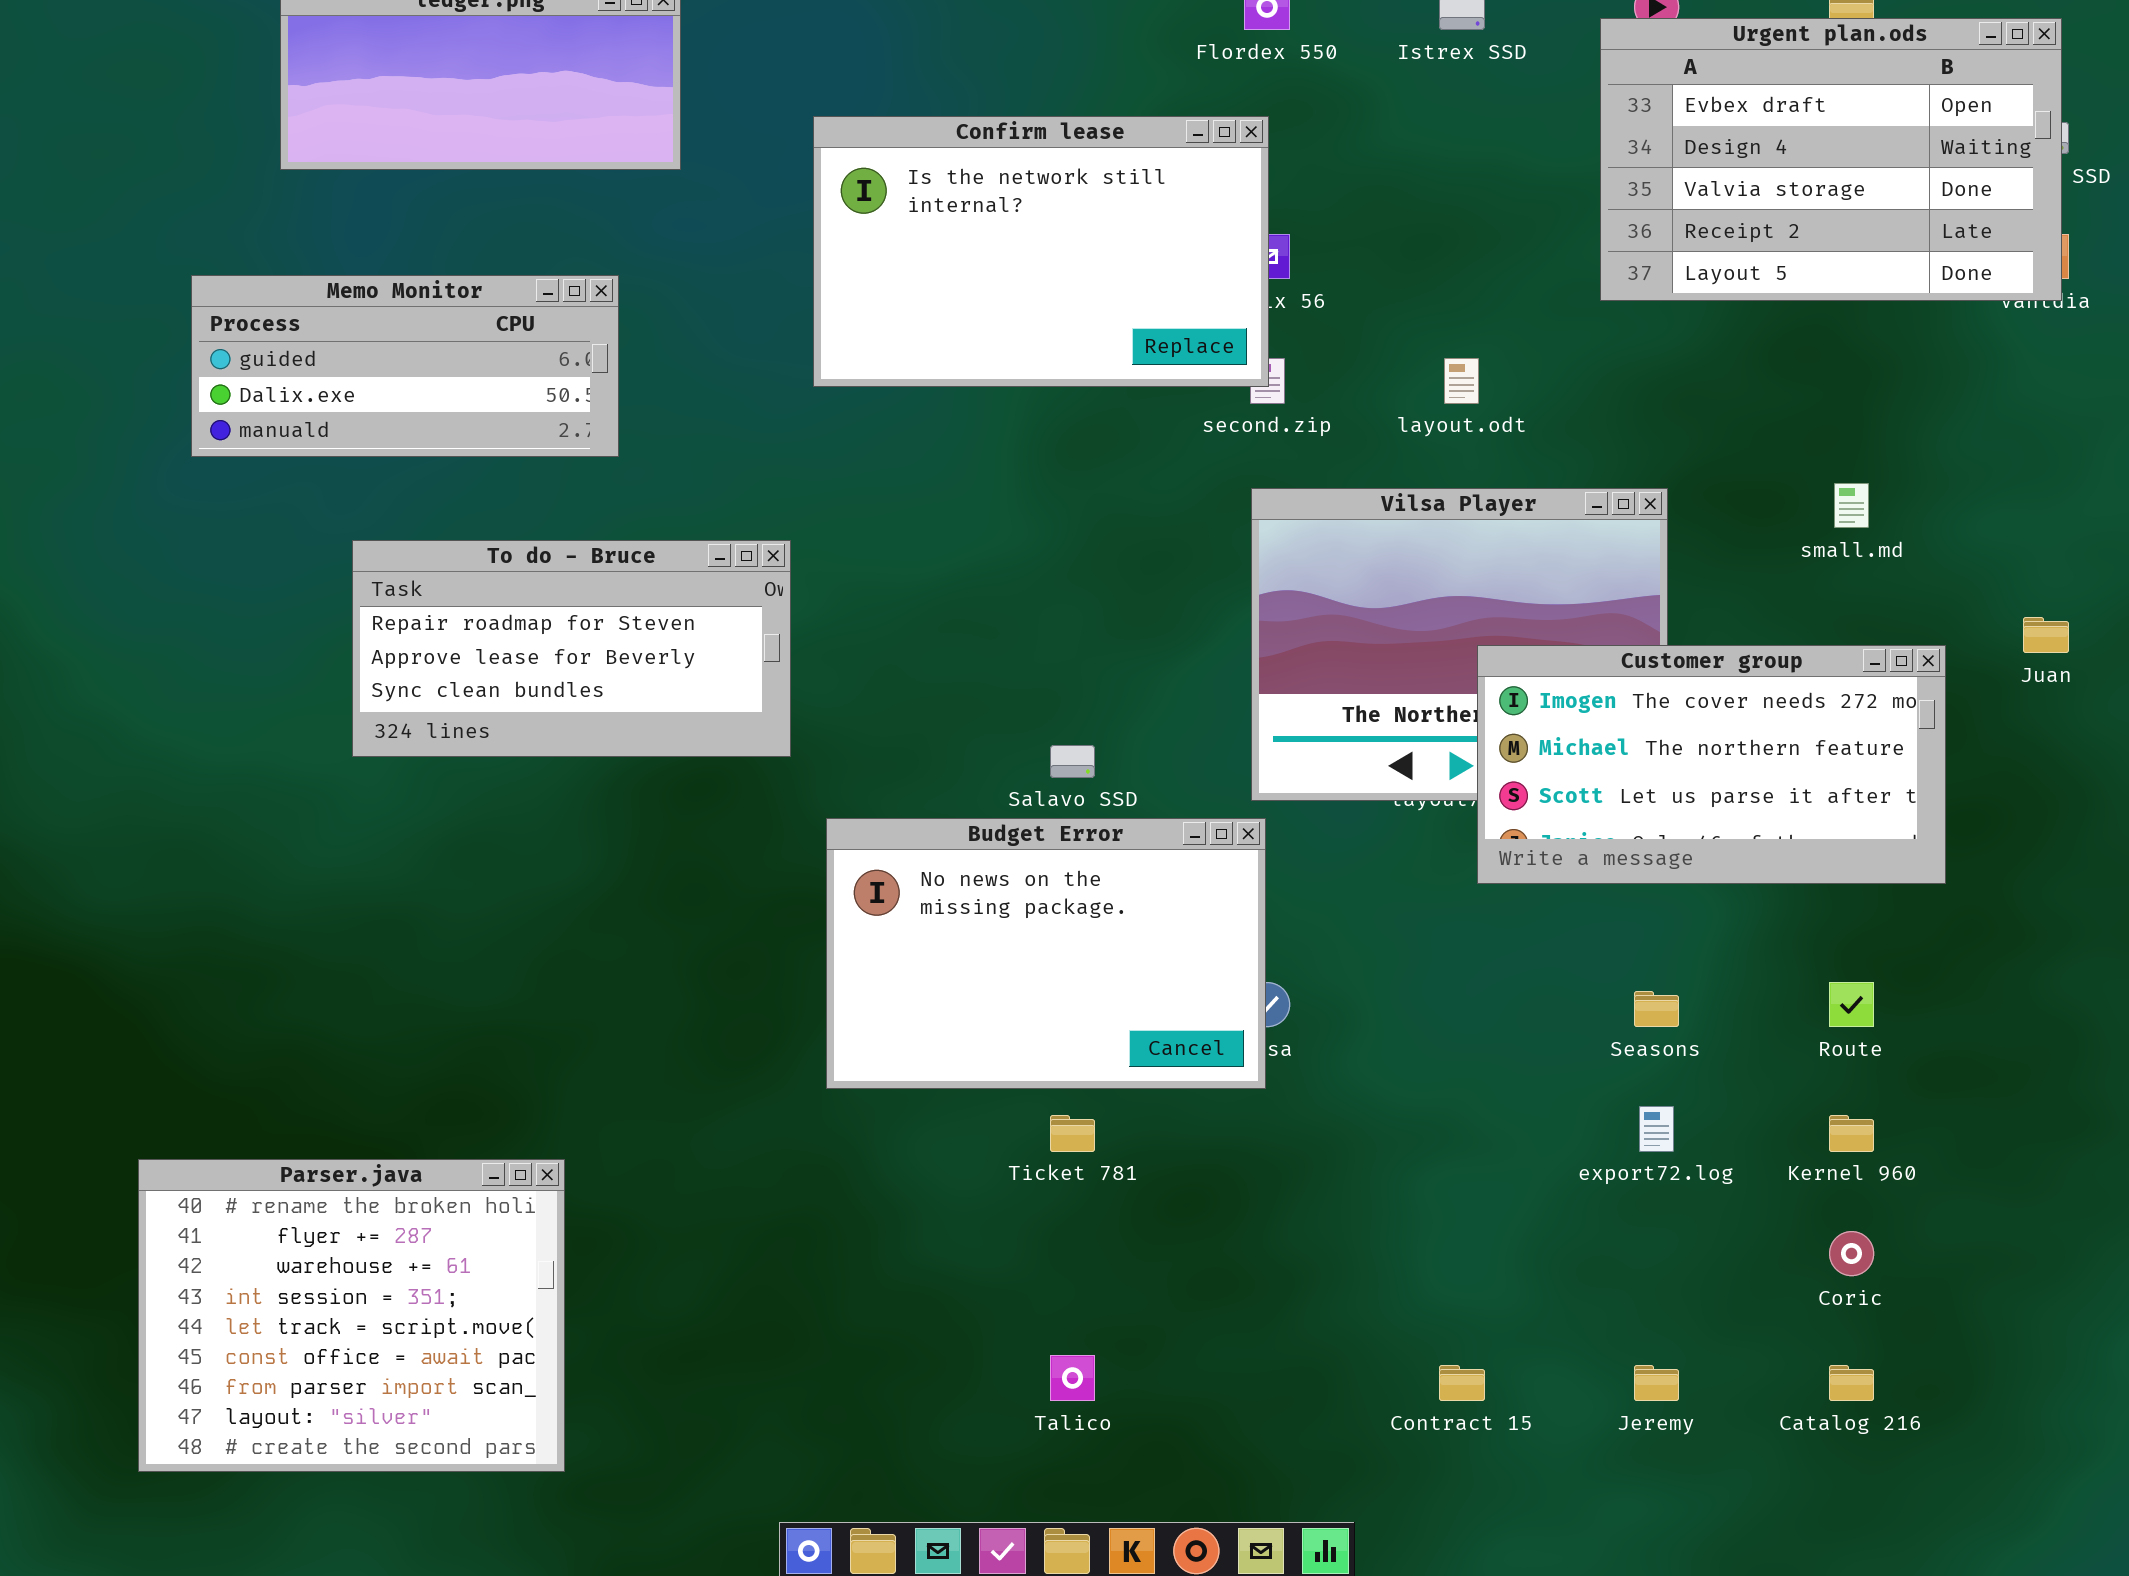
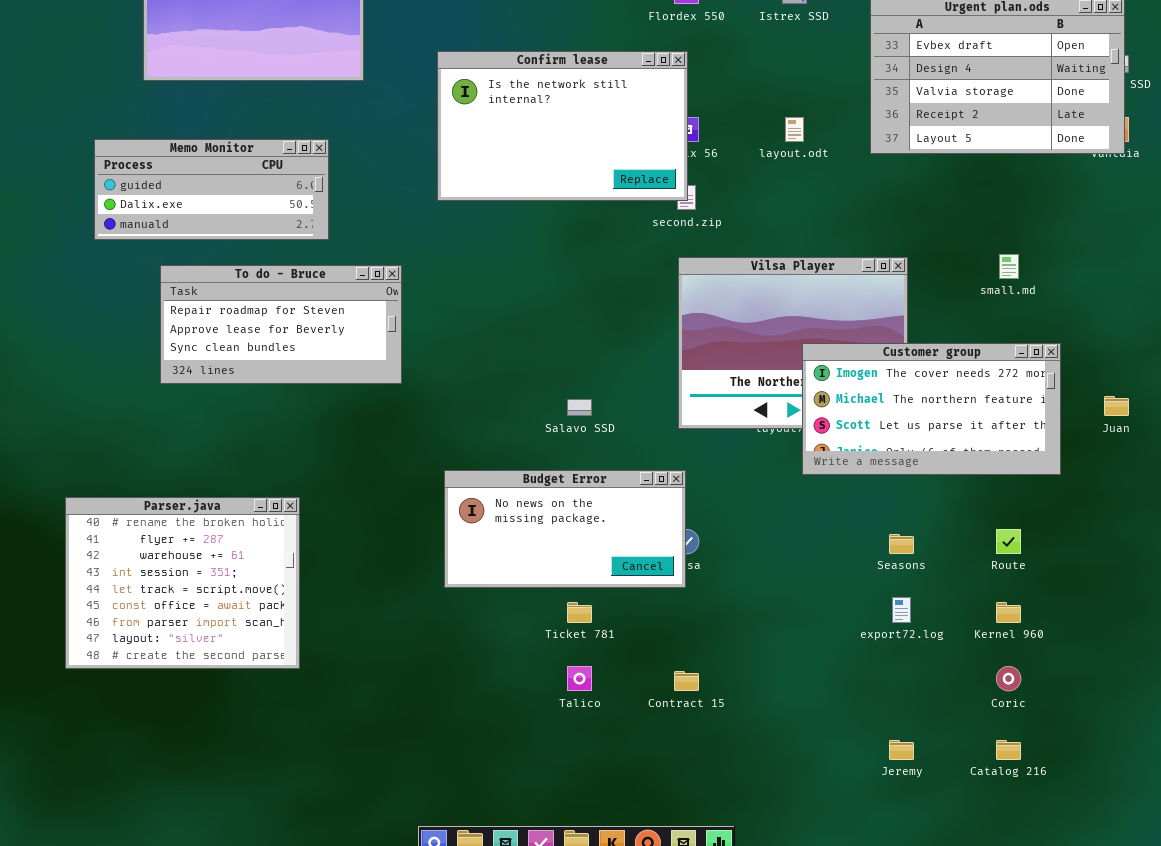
layout.odt: [1444,358,1479,404] -> [785,117,804,142], moved
To do - Bruce: [352,540,791,757] -> [160,265,402,384], moved
Juan: [2023,617,2069,653] -> [1104,396,1129,416], moved
Budget Error: [826,818,1266,1089] -> [444,470,686,588], resized
Parser.java: [138,1159,565,1472] -> [65,497,300,669], moved
Talico: [1050,1355,1095,1401] -> [567,666,592,691], moved
Contract 15: [1439,1365,1485,1401] -> [674,671,699,691], moved

